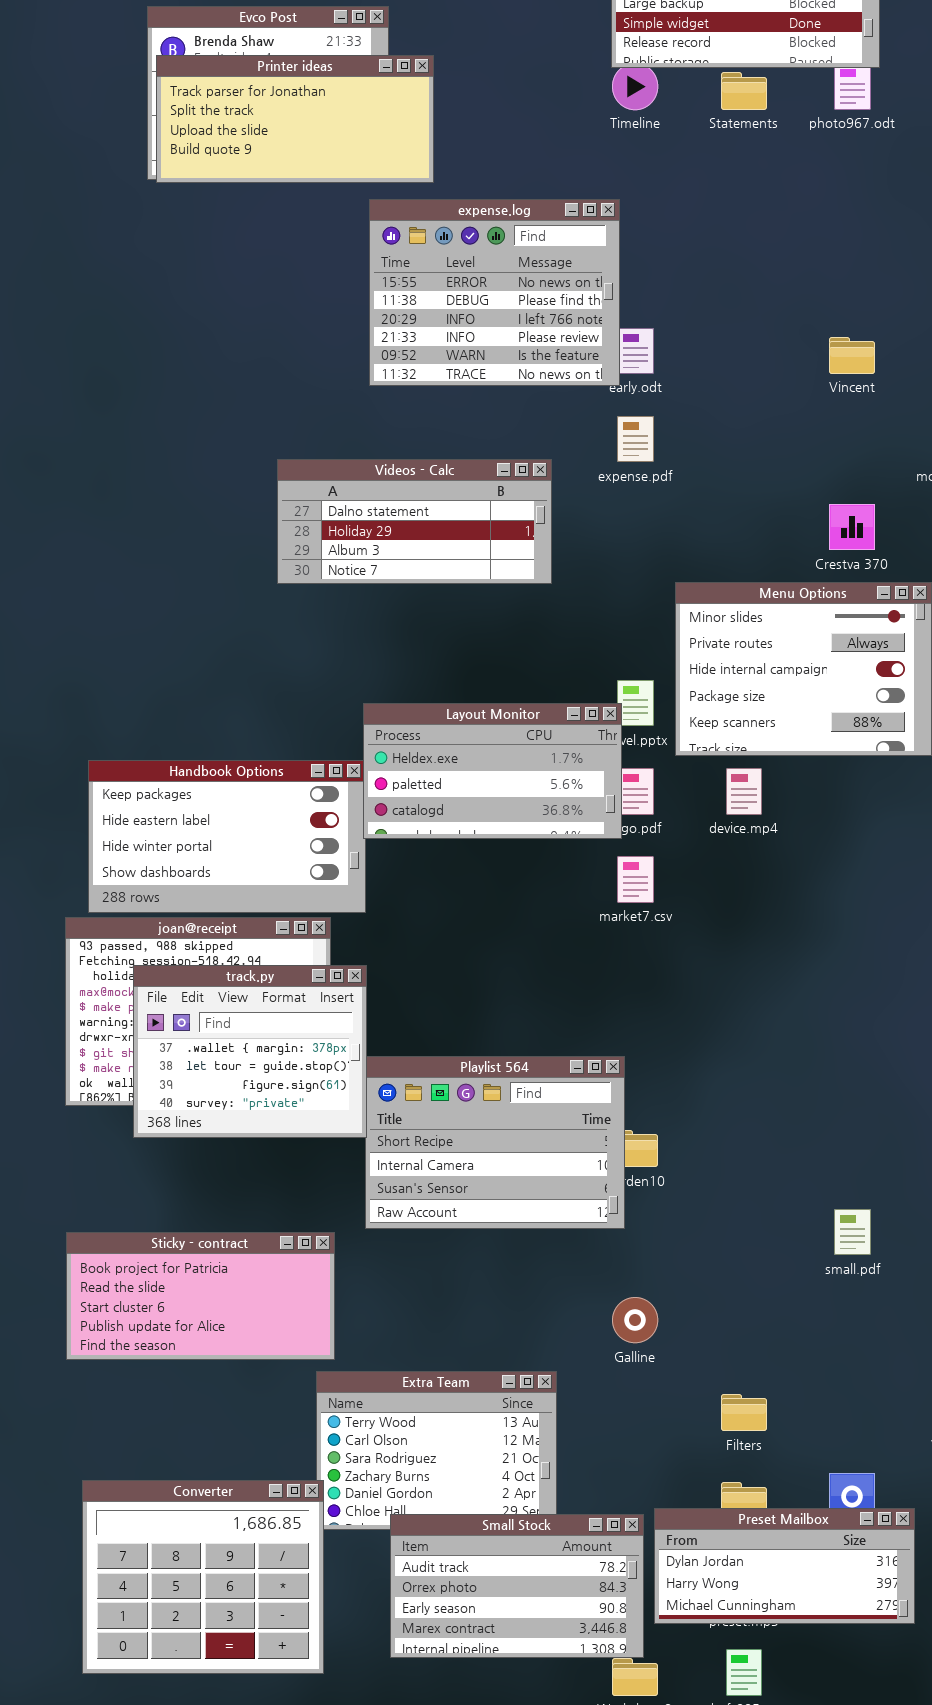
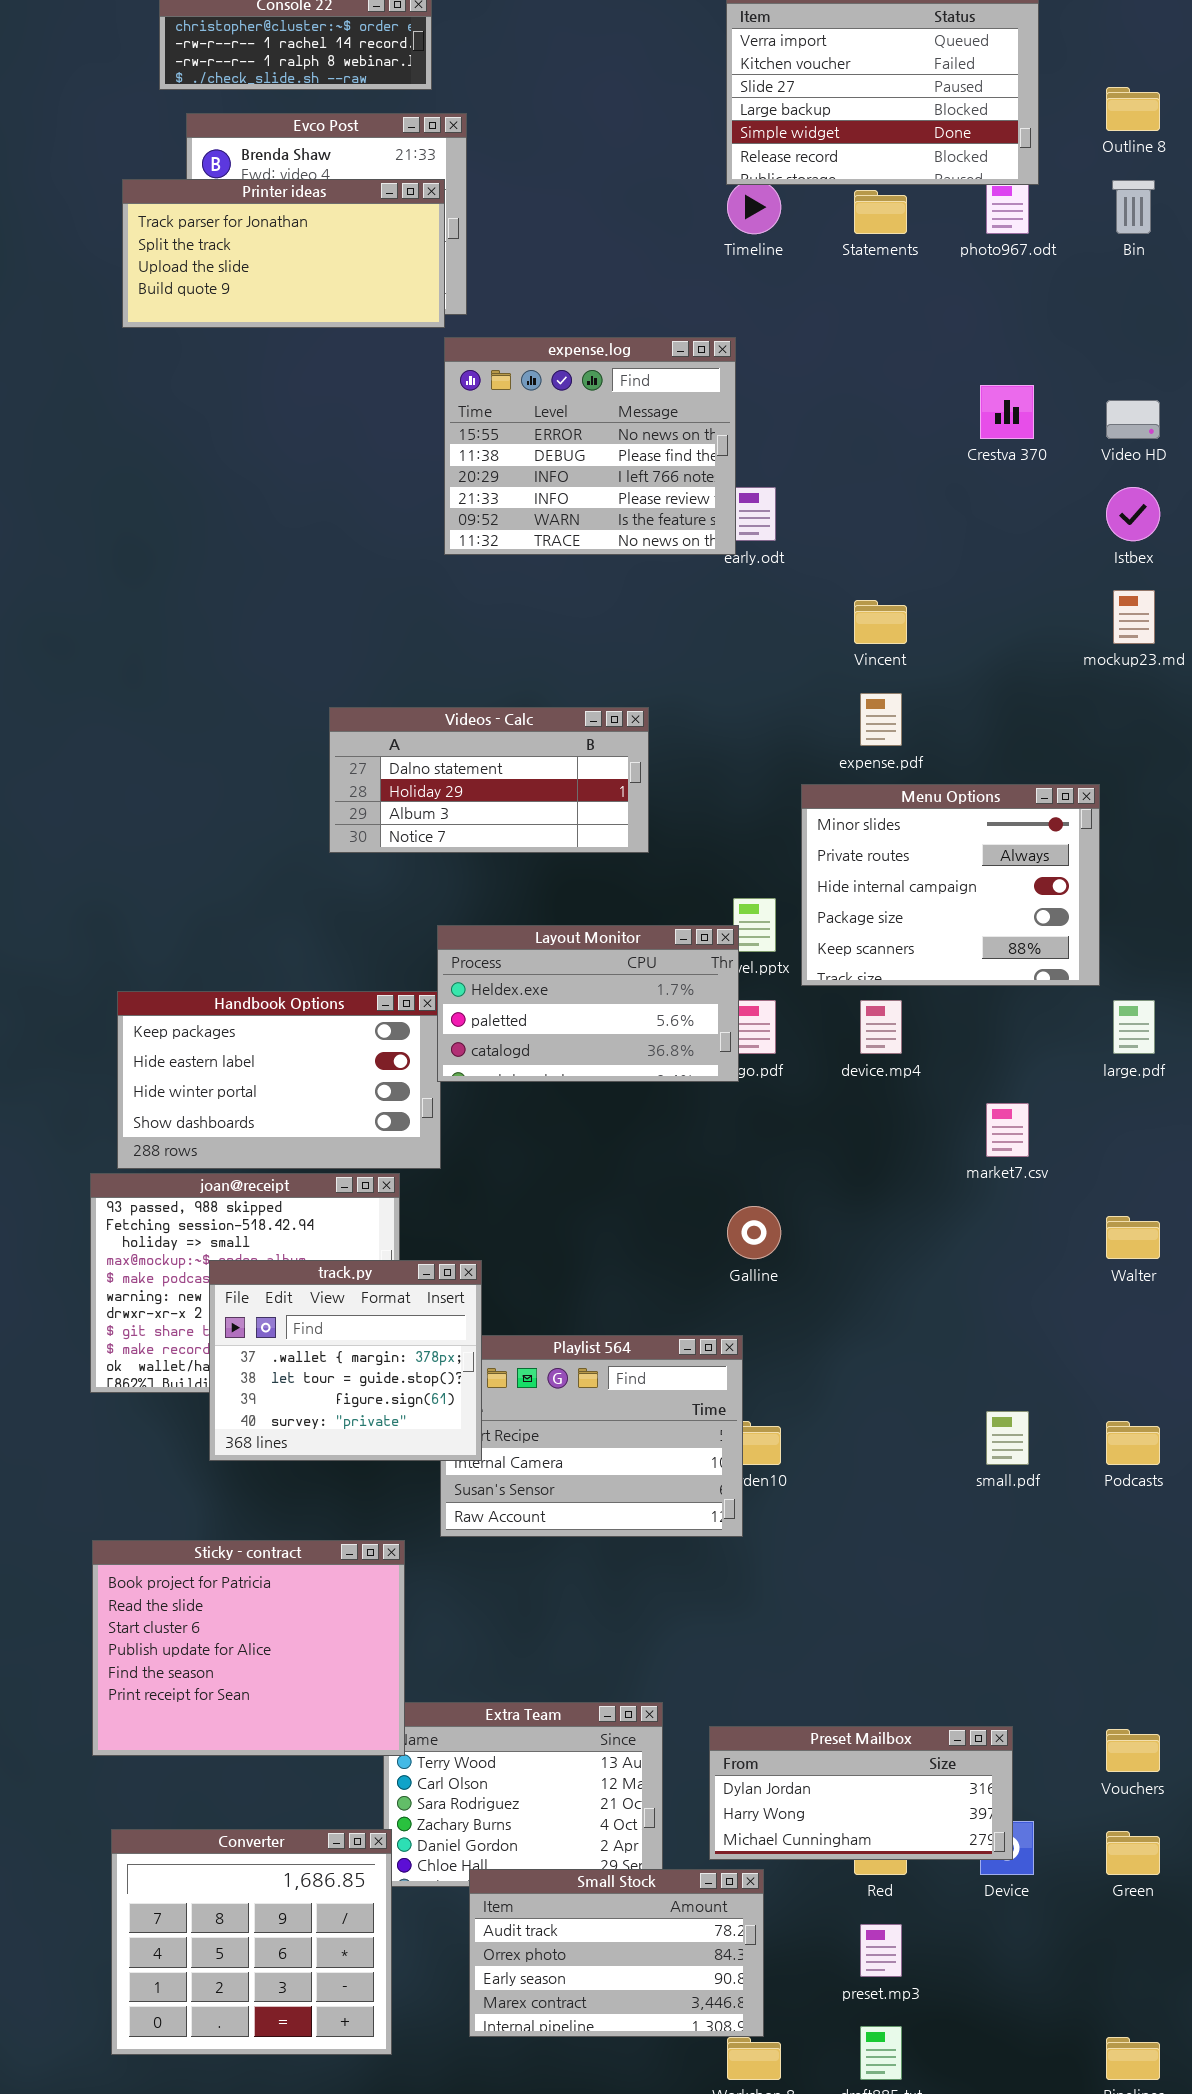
Printer ideas: [156,55,434,183] -> [122,179,445,328], moved
Vincent: [829,337,875,374] -> [854,600,907,644], moved
expense.pdf: [617,416,654,462] -> [860,693,902,746], moved
Videos - Calc: [277,459,552,584] -> [329,707,649,853], moved
Crestva 370: [829,504,875,550] -> [980,385,1034,439], moved
market7.csv: [617,856,654,903] -> [986,1103,1029,1157], moved
track.py: [133,965,367,1138] -> [209,1260,482,1461], moved
small.pdf: [834,1209,871,1255] -> [986,1411,1029,1465], moved
Sticky - contract: [66,1232,335,1360] -> [92,1540,405,1756], resized
Galline: [612,1297,658,1343] -> [727,1206,781,1259], moved
Preset Mailbox: [654,1508,915,1624] -> [709,1726,1013,1860], moved

